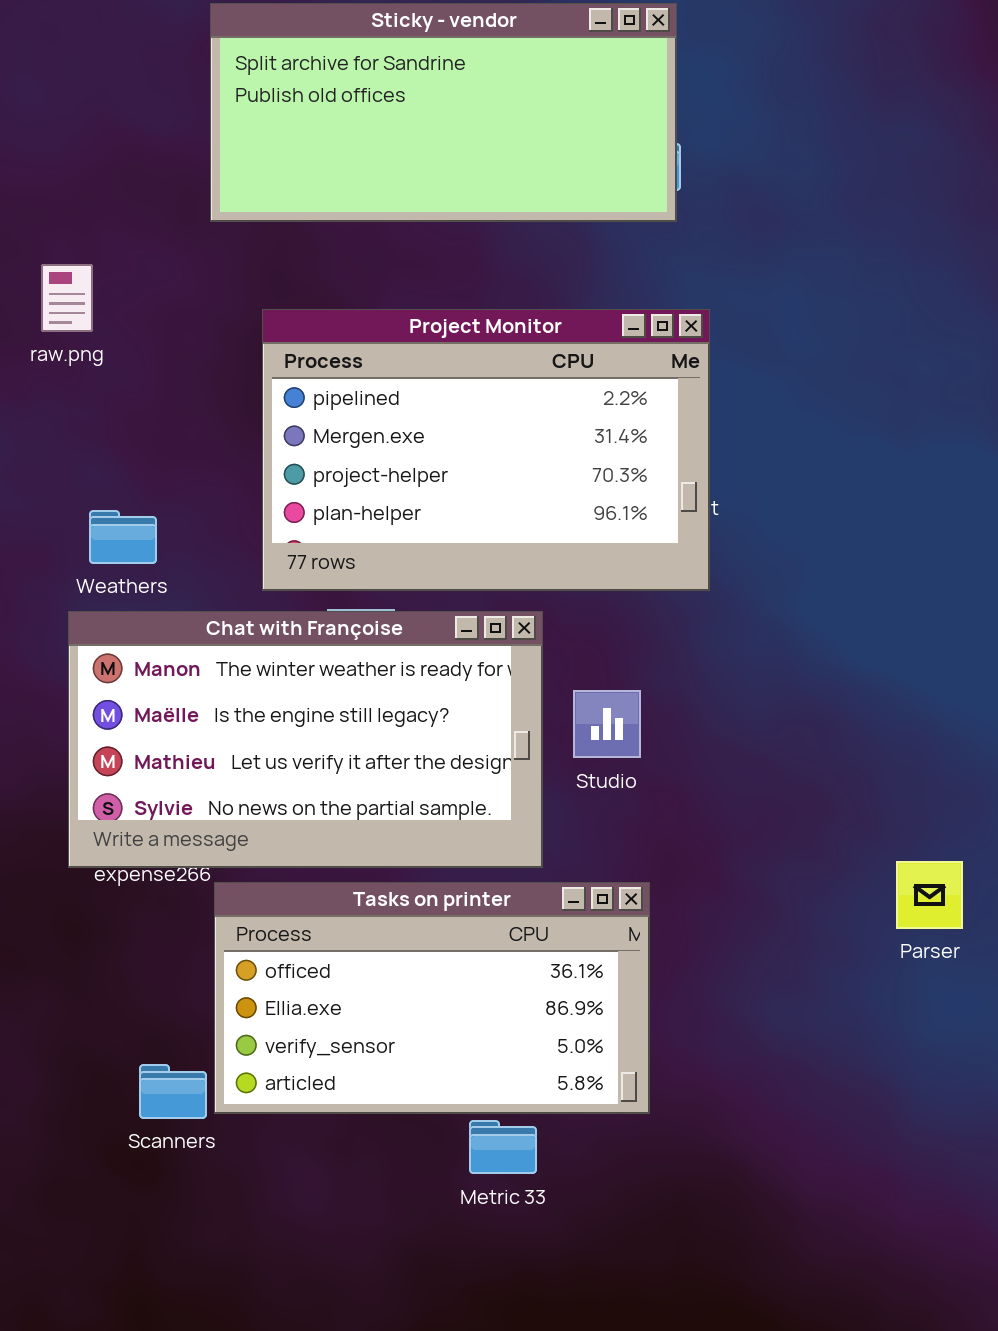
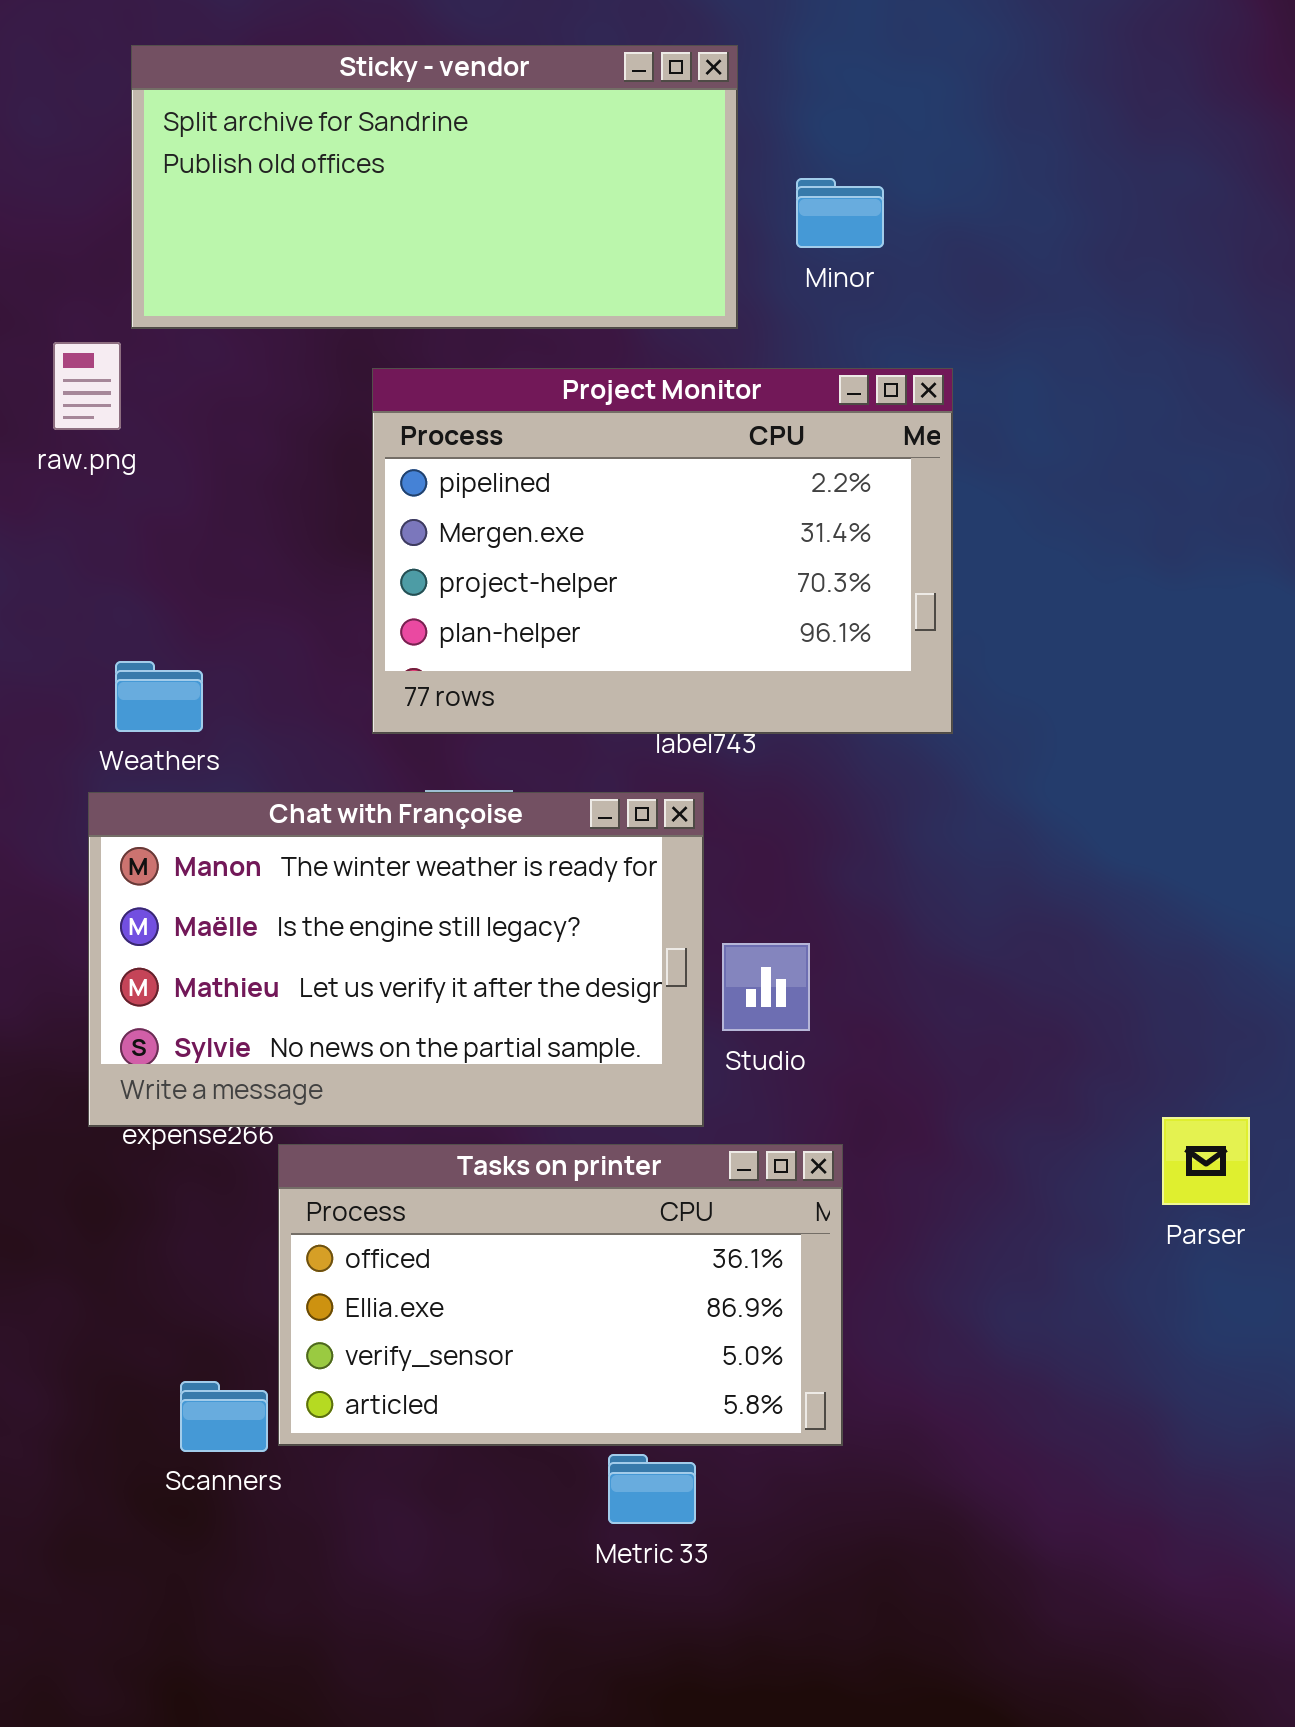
Sticky - vendor: [210,3,677,222] -> [131,45,738,329], moved
Project Monitor: [262,309,710,591] -> [372,368,953,734], moved
Studio: [573,690,641,758] -> [722,943,810,1031], moved

